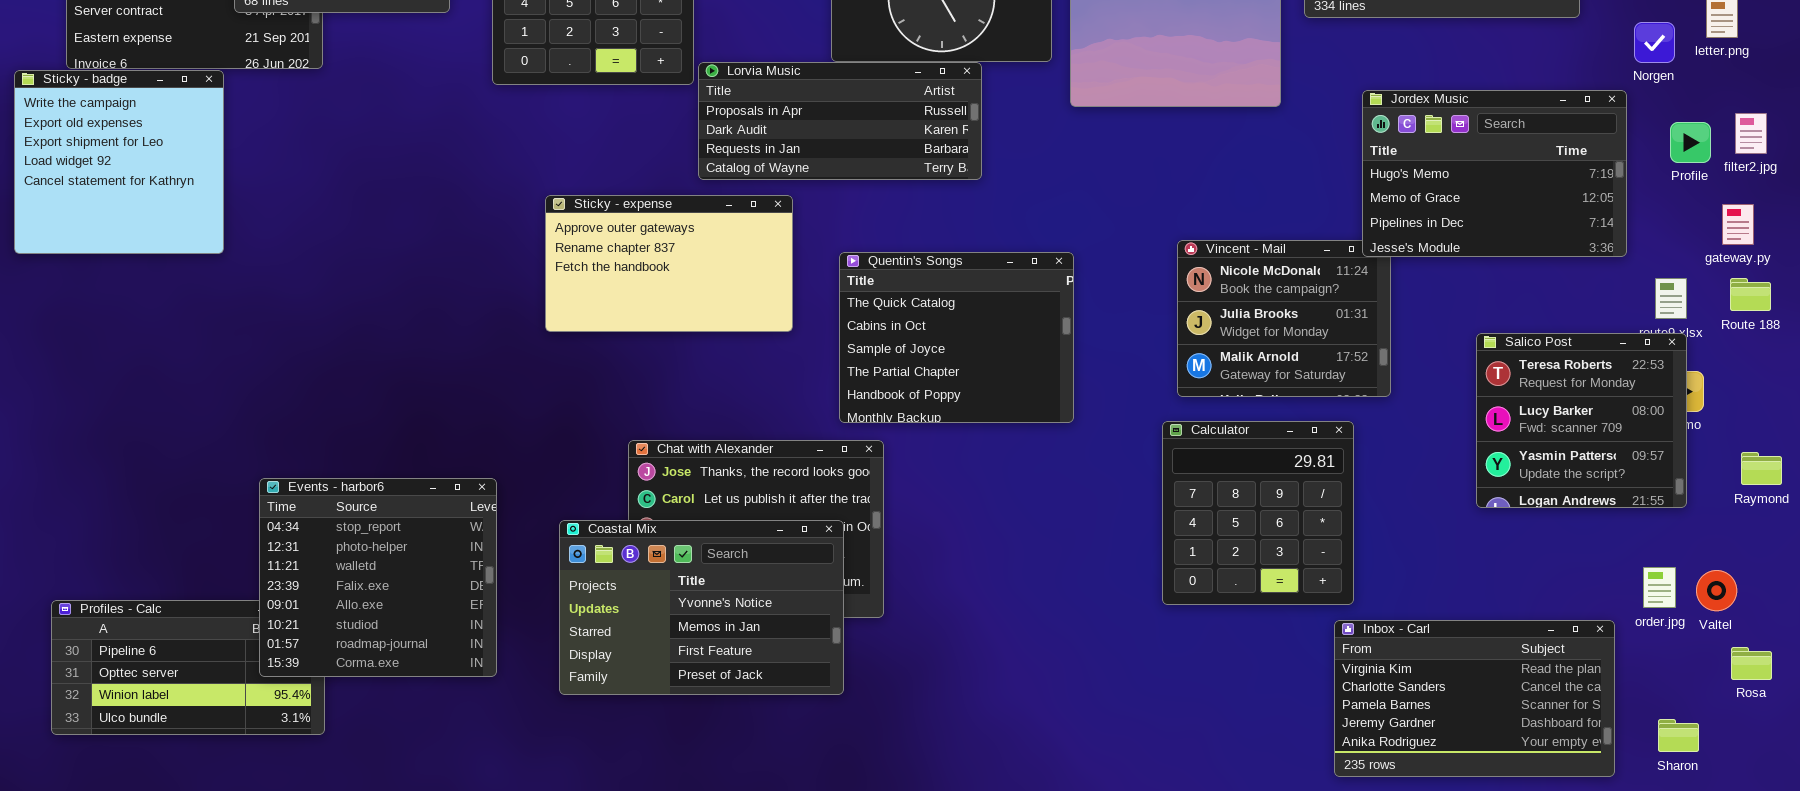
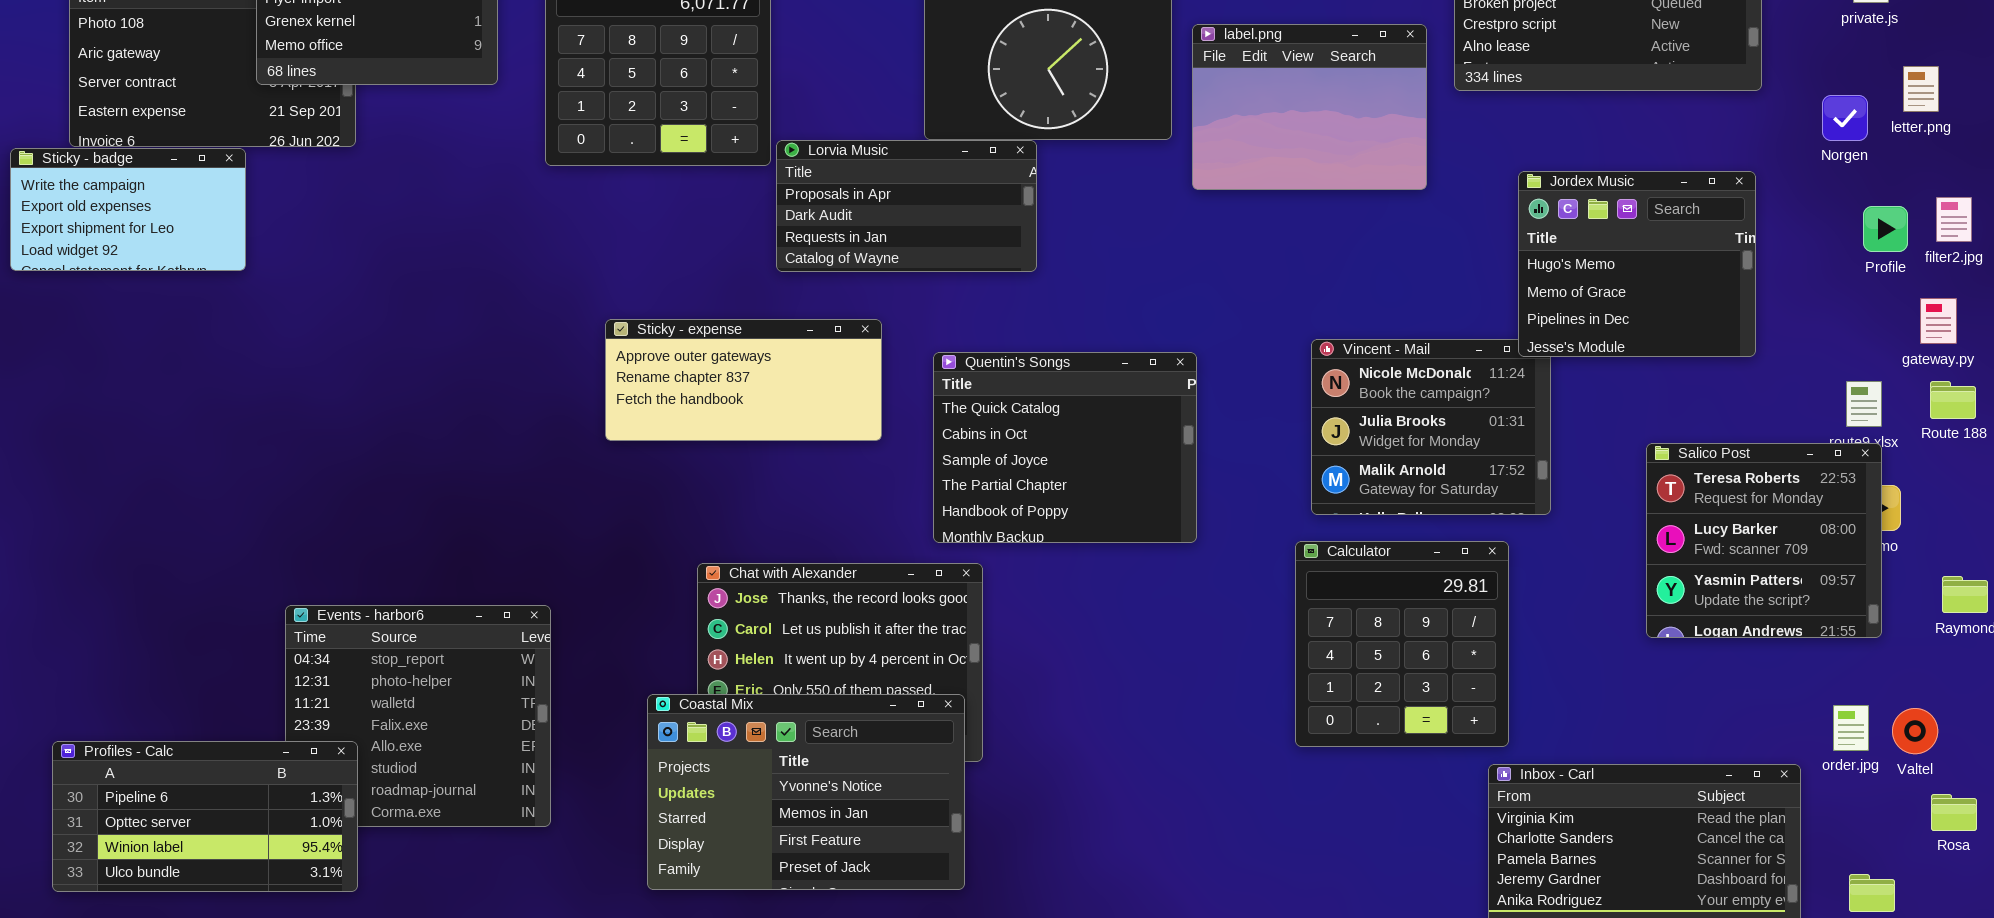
Lorvia Music: [698,62,982,180] -> [776,140,1037,272], resized
Sticky - badge: [14,70,224,254] -> [10,148,246,271], resized
Jordex Music: [1362,90,1627,257] -> [1518,171,1756,357], resized
Sticky - expense: [545,195,793,332] -> [605,319,882,441], resized
Coastal Mix: [559,520,844,695] -> [647,694,965,890], moved
Profiles - Calc: [51,600,325,735] -> [52,741,358,892], raised

